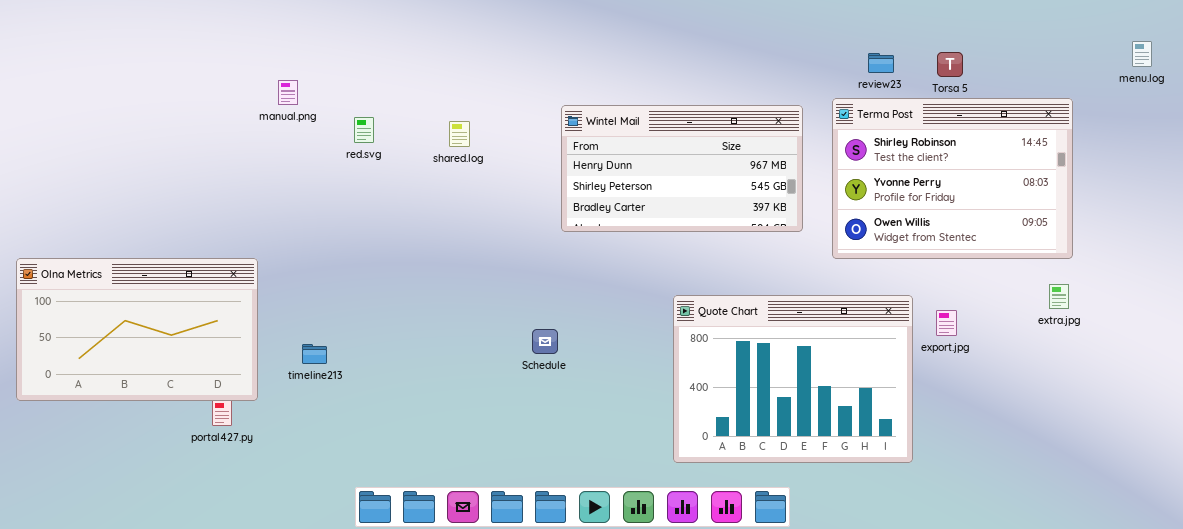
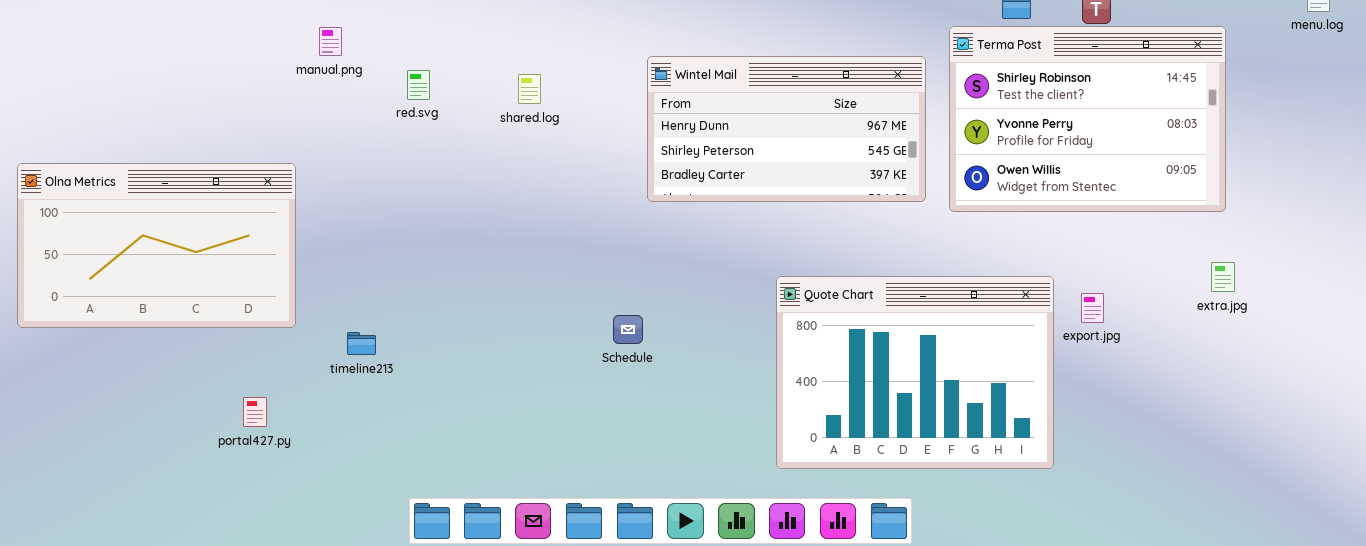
Terma Post: [832,98,1073,259] -> [949,26,1226,212], moved
Olna Metrics: [16,258,258,401] -> [17,163,296,328], moved

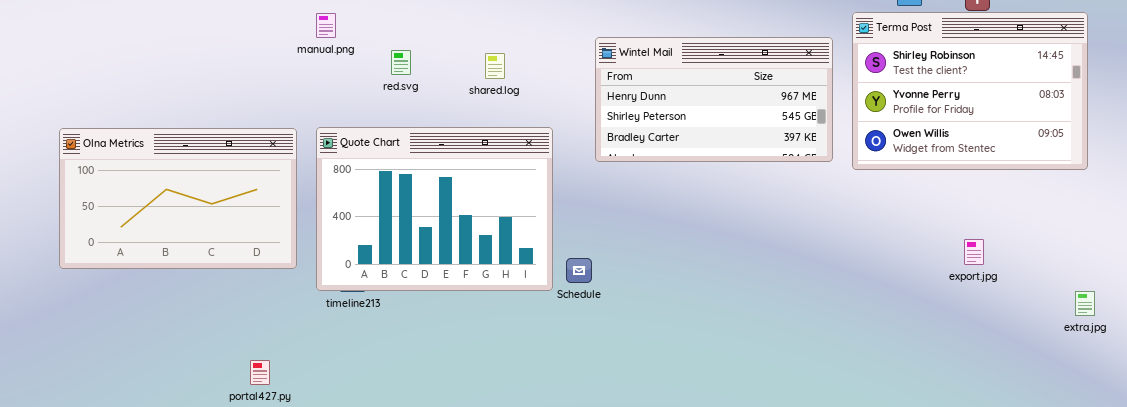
extra.jpg: [1211,262,1235,292] -> [1075,291,1095,316], moved
Quote Chart: [776,276,1054,469] -> [316,127,553,291], moved
portal427.py: [243,397,267,427] -> [250,360,270,385], moved

